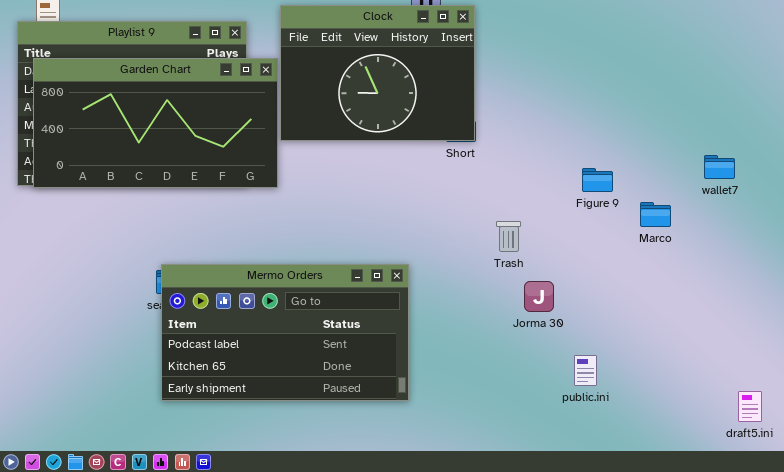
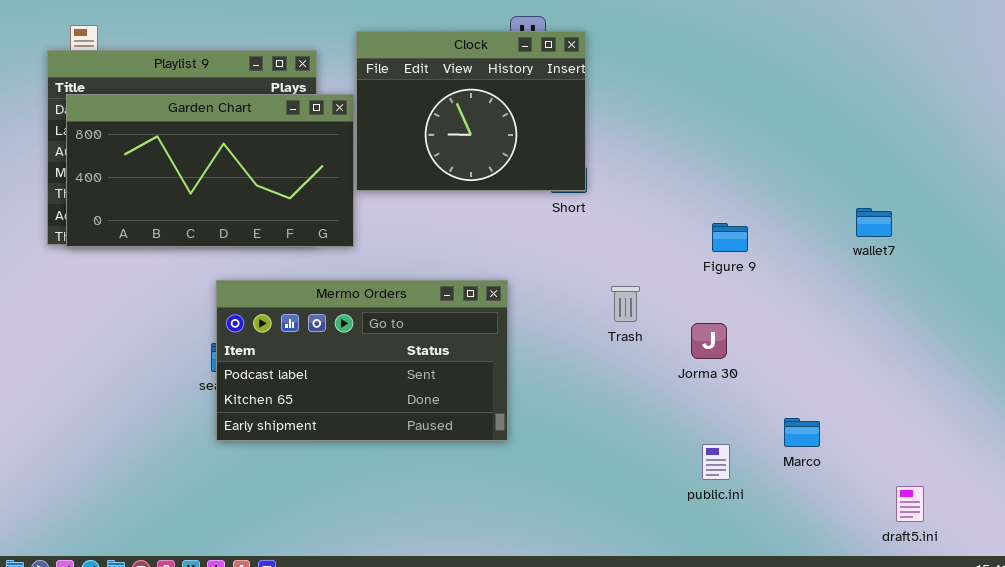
Marco: [640,202,671,227] -> [784,418,820,447], moved
Mermo Orders: [161,264,409,401] -> [216,280,508,441], moved
Jorma 30: [524,281,554,312] -> [691,323,727,359], moved

